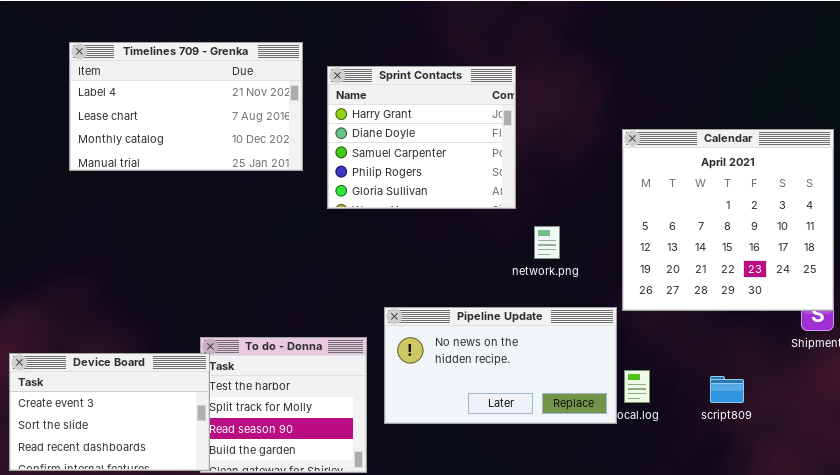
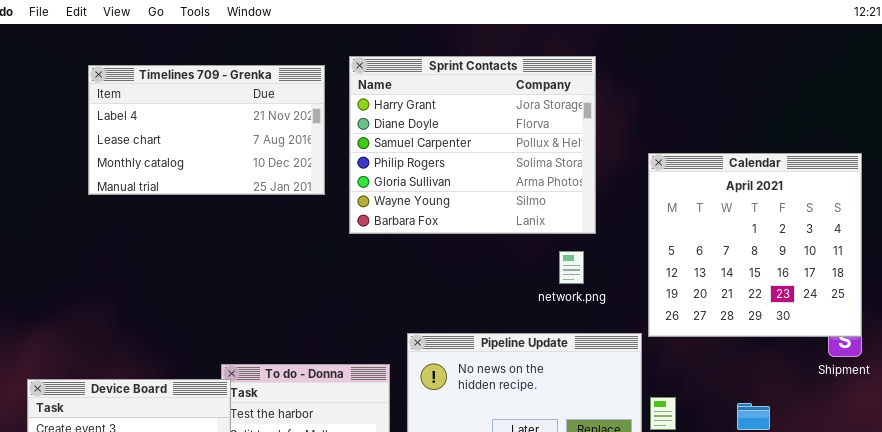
Sprint Contacts: [327,66,516,209] -> [349,56,596,234], resized

